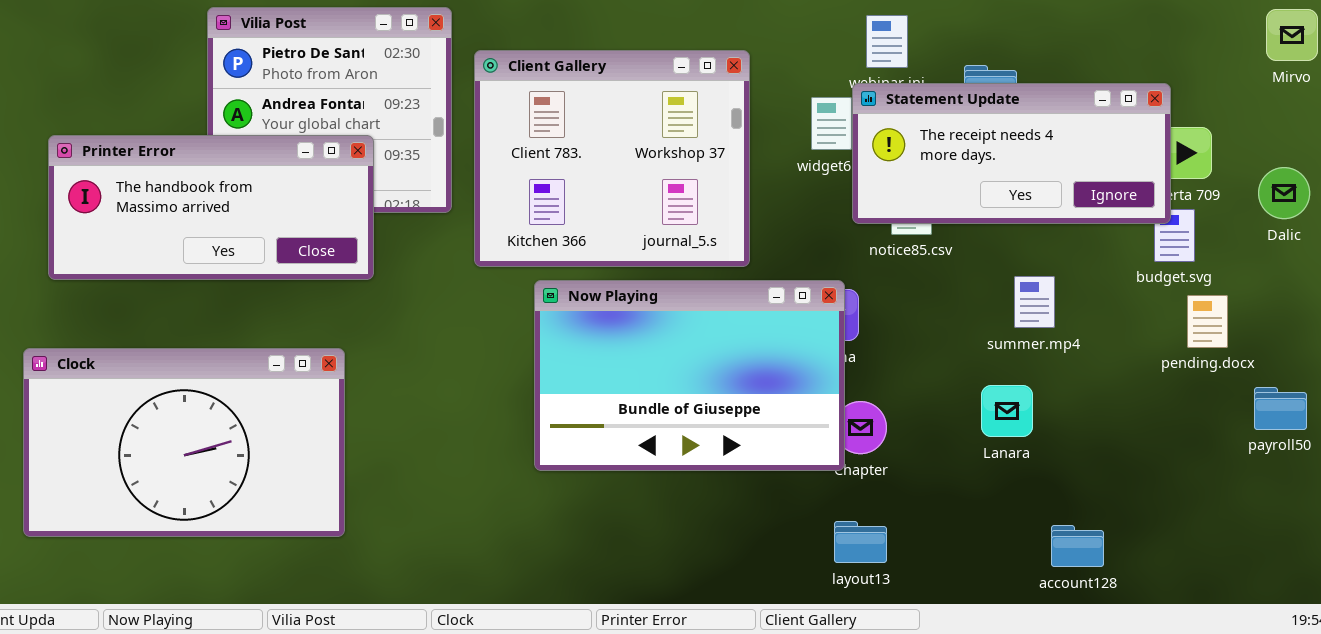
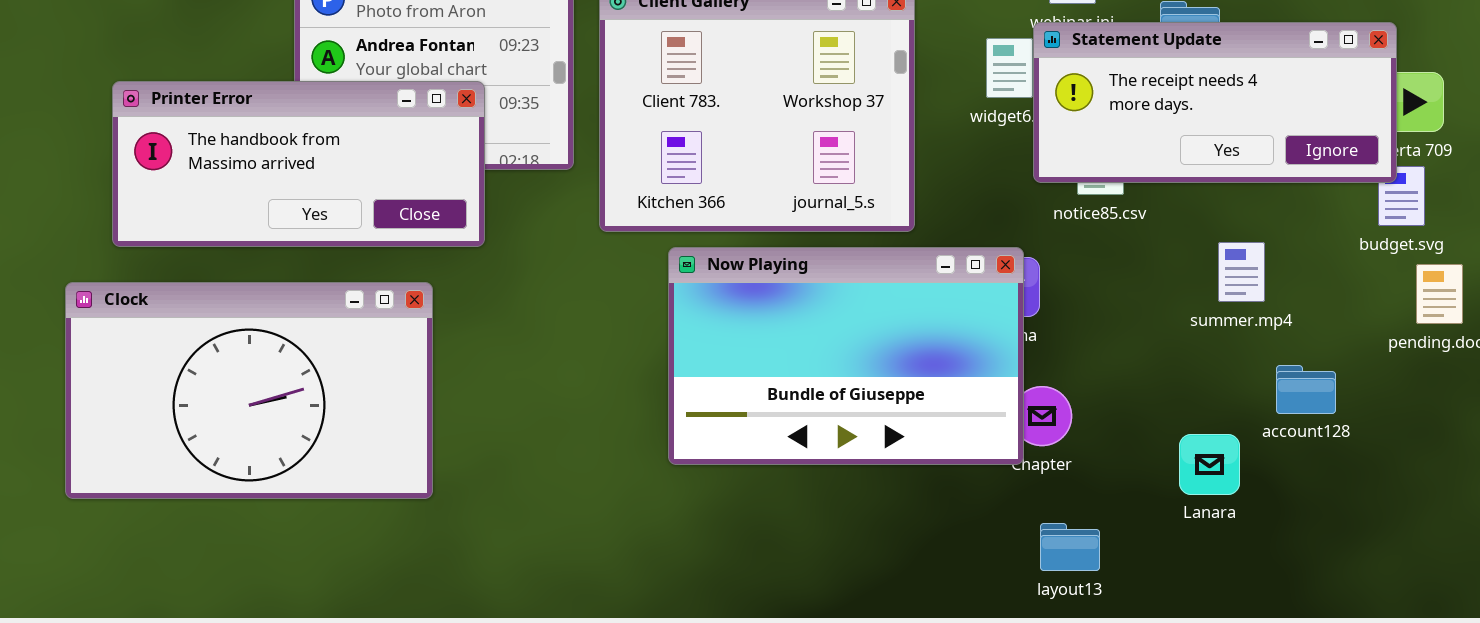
Clock: [23,348,345,537] -> [65,282,433,499], moved
Lanara: [981,385,1033,437] -> [1179,434,1240,495], moved
layout13: [834,521,887,563] -> [1040,523,1100,571], moved
account128: [1051,525,1104,567] -> [1276,365,1336,414], moved

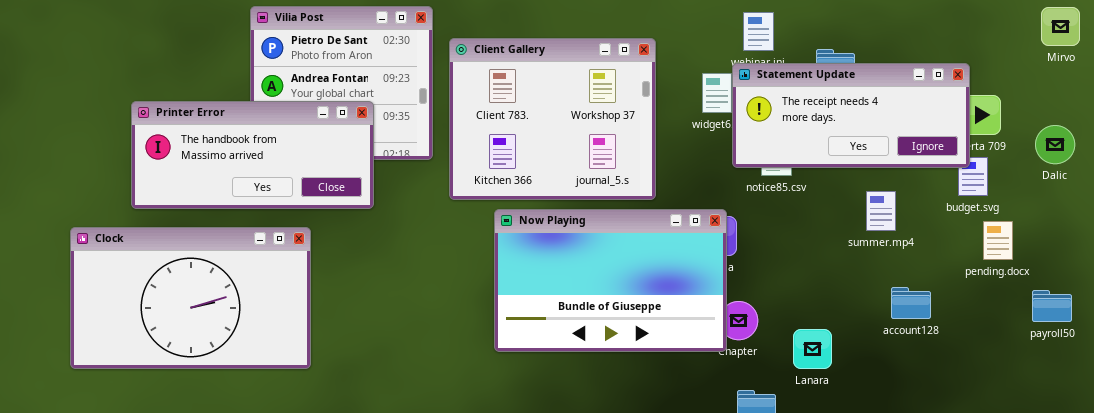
summer.mp4: [1218,242,1265,302] -> [866,191,896,231], moved
Clock: [65,282,433,499] -> [70,227,311,369], moved
Lanara: [1179,434,1240,495] -> [793,329,832,369], moved

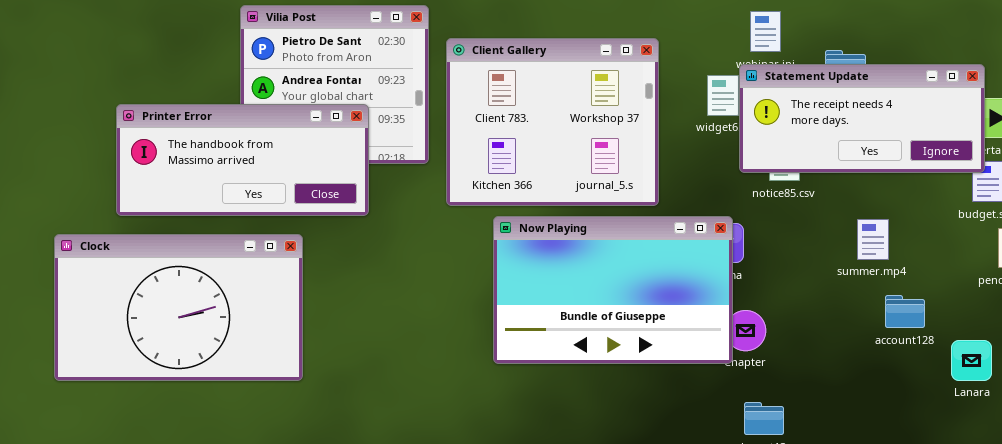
summer.mp4: [866,191,896,231] -> [857,219,889,260], moved
account128: [891,287,931,319] -> [885,295,925,328], moved
Lanara: [793,329,832,369] -> [951,340,992,381], moved

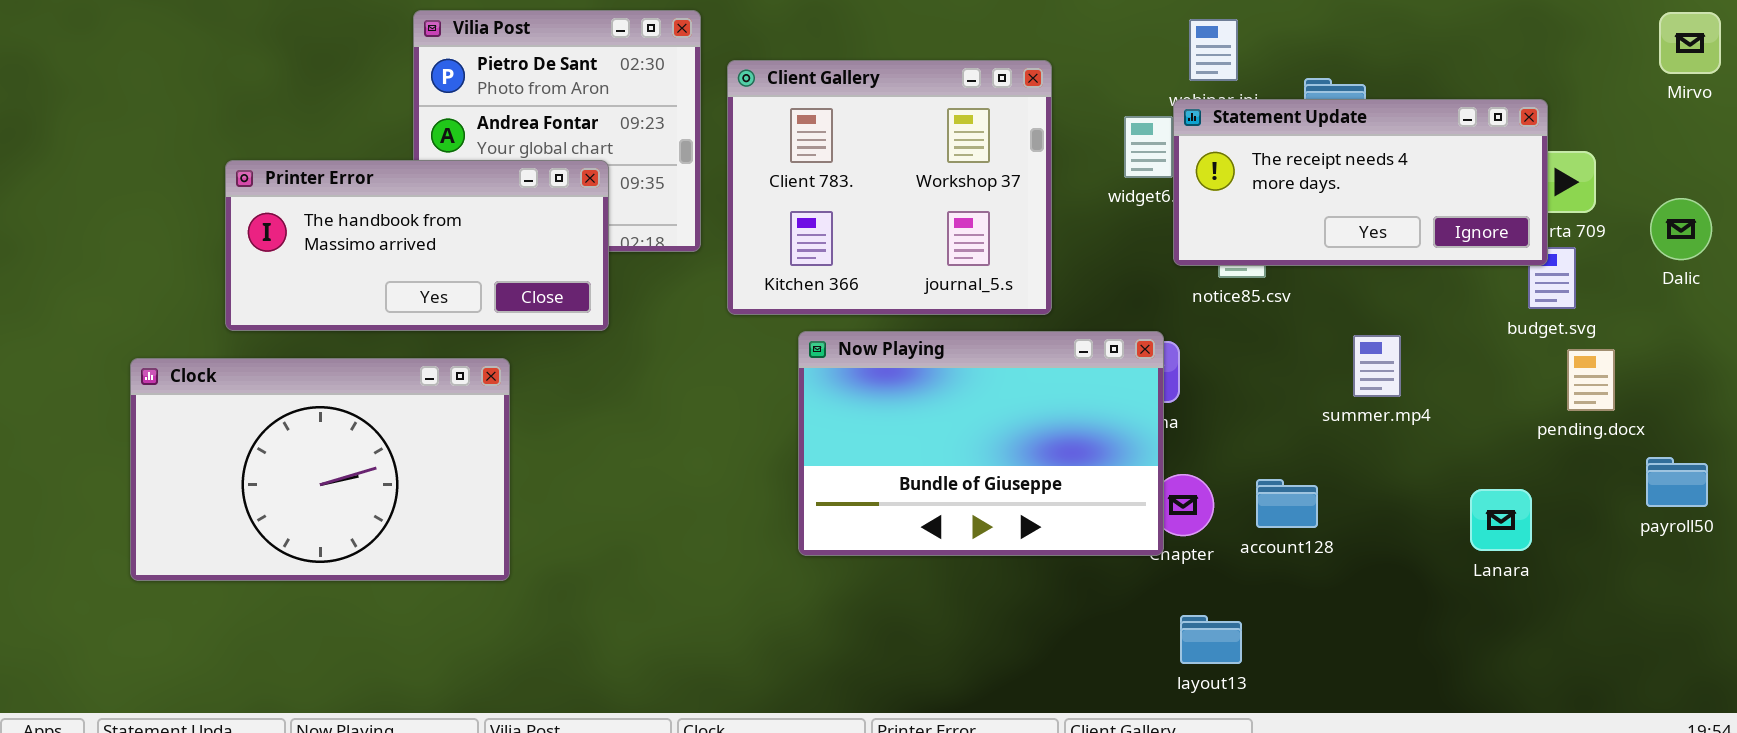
account128: [885,295,925,328] -> [1256,479,1318,528], moved
Lanara: [951,340,992,381] -> [1470,489,1532,551], moved

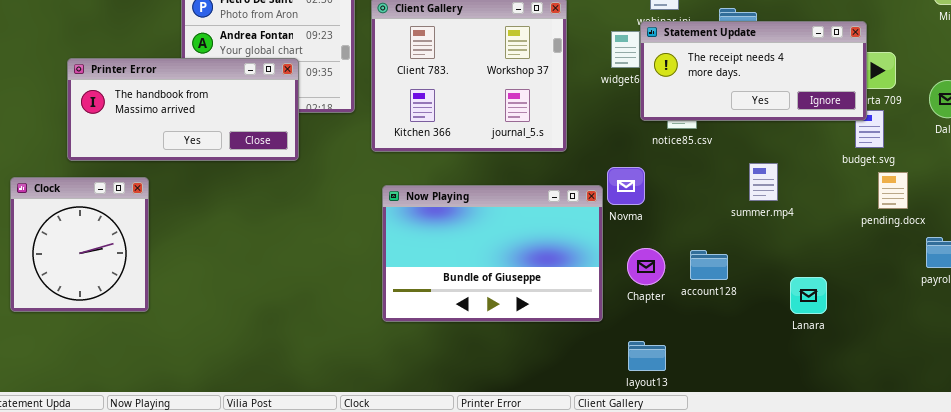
Now Playing: [798,331,1164,556] -> [382,185,603,322], moved
Clock: [130,358,510,581] -> [10,177,149,312], resized
Lanara: [1470,489,1532,551] -> [790,277,827,314], moved
layout13: [1180,615,1242,664] -> [628,341,666,371], moved

